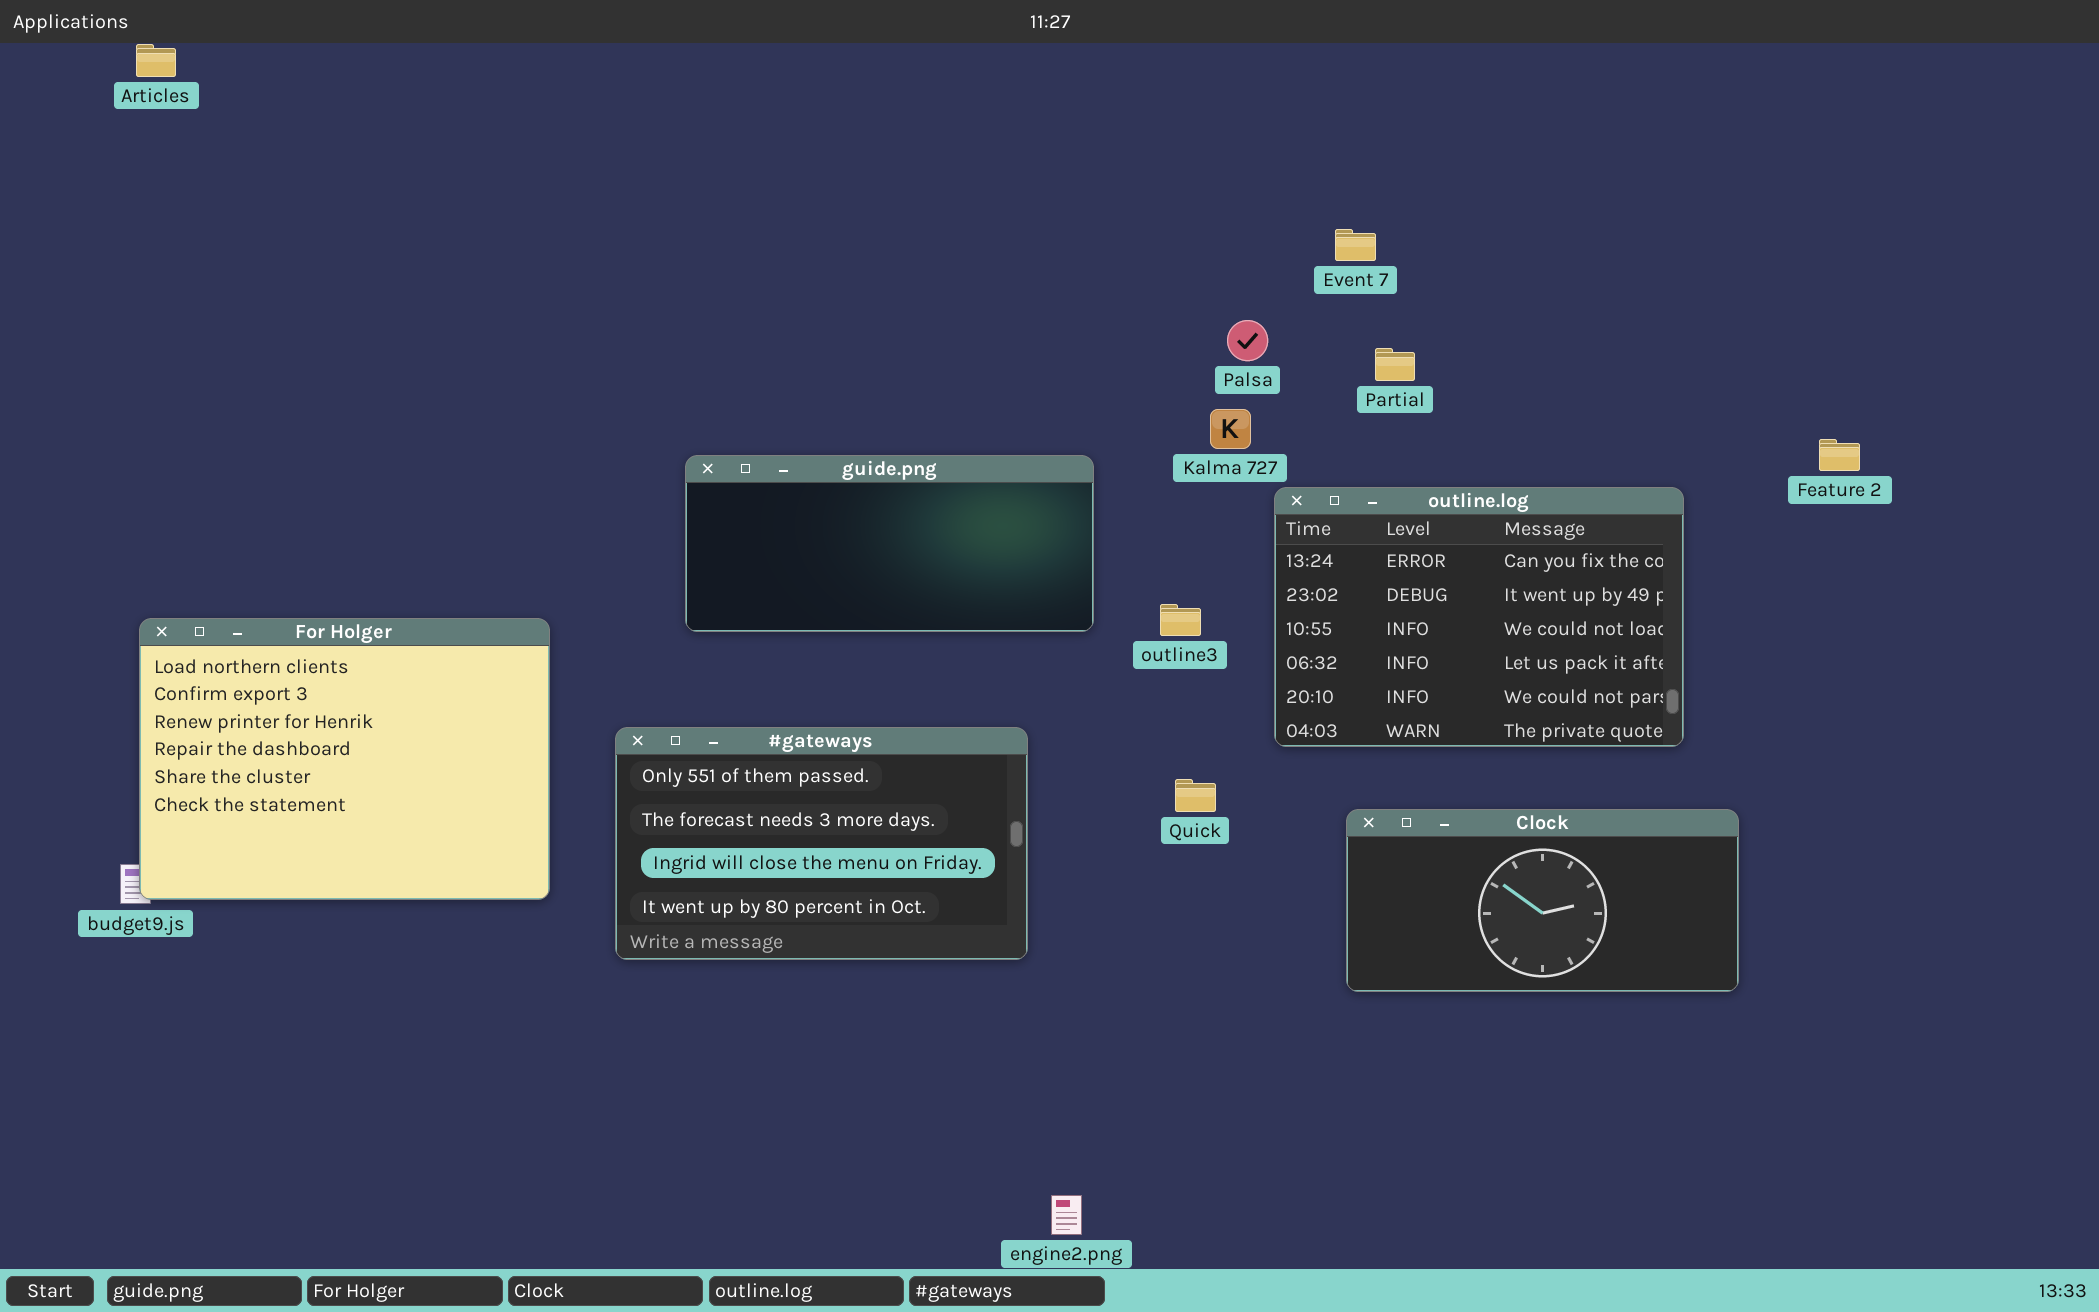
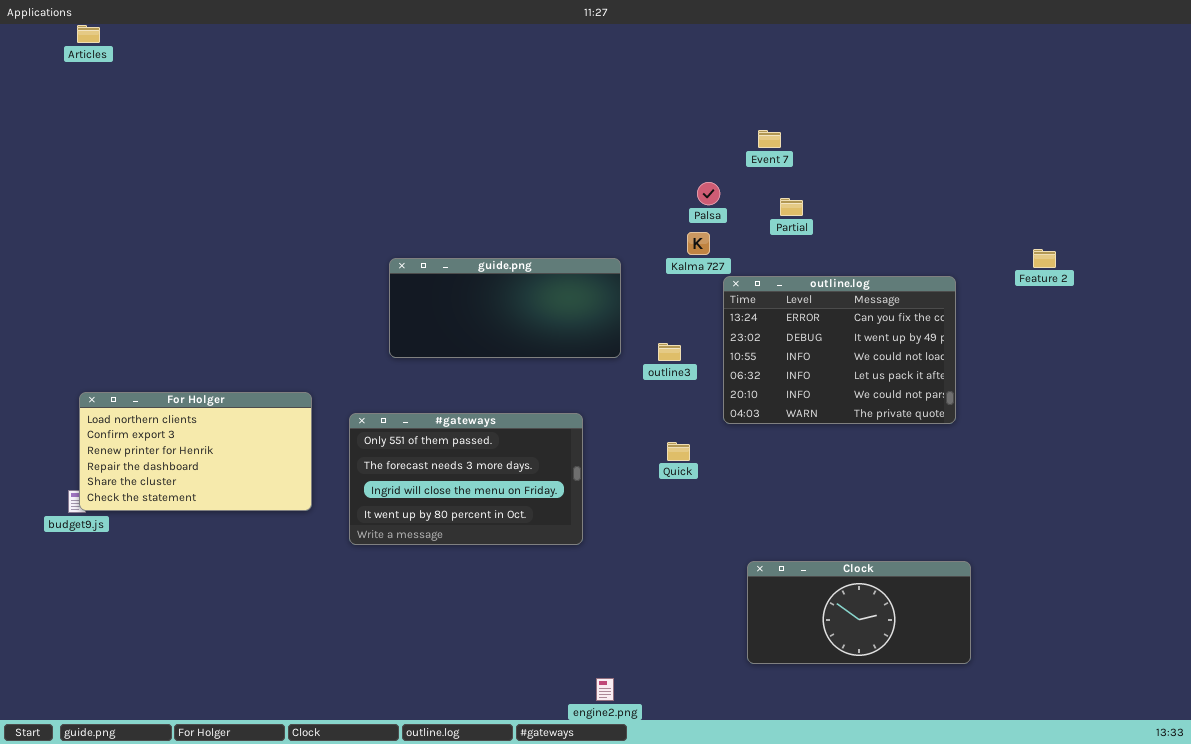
For Holger: [139,618,550,900] -> [79,392,312,511], resized
Clock: [1346,809,1739,992] -> [747,561,971,664], moved

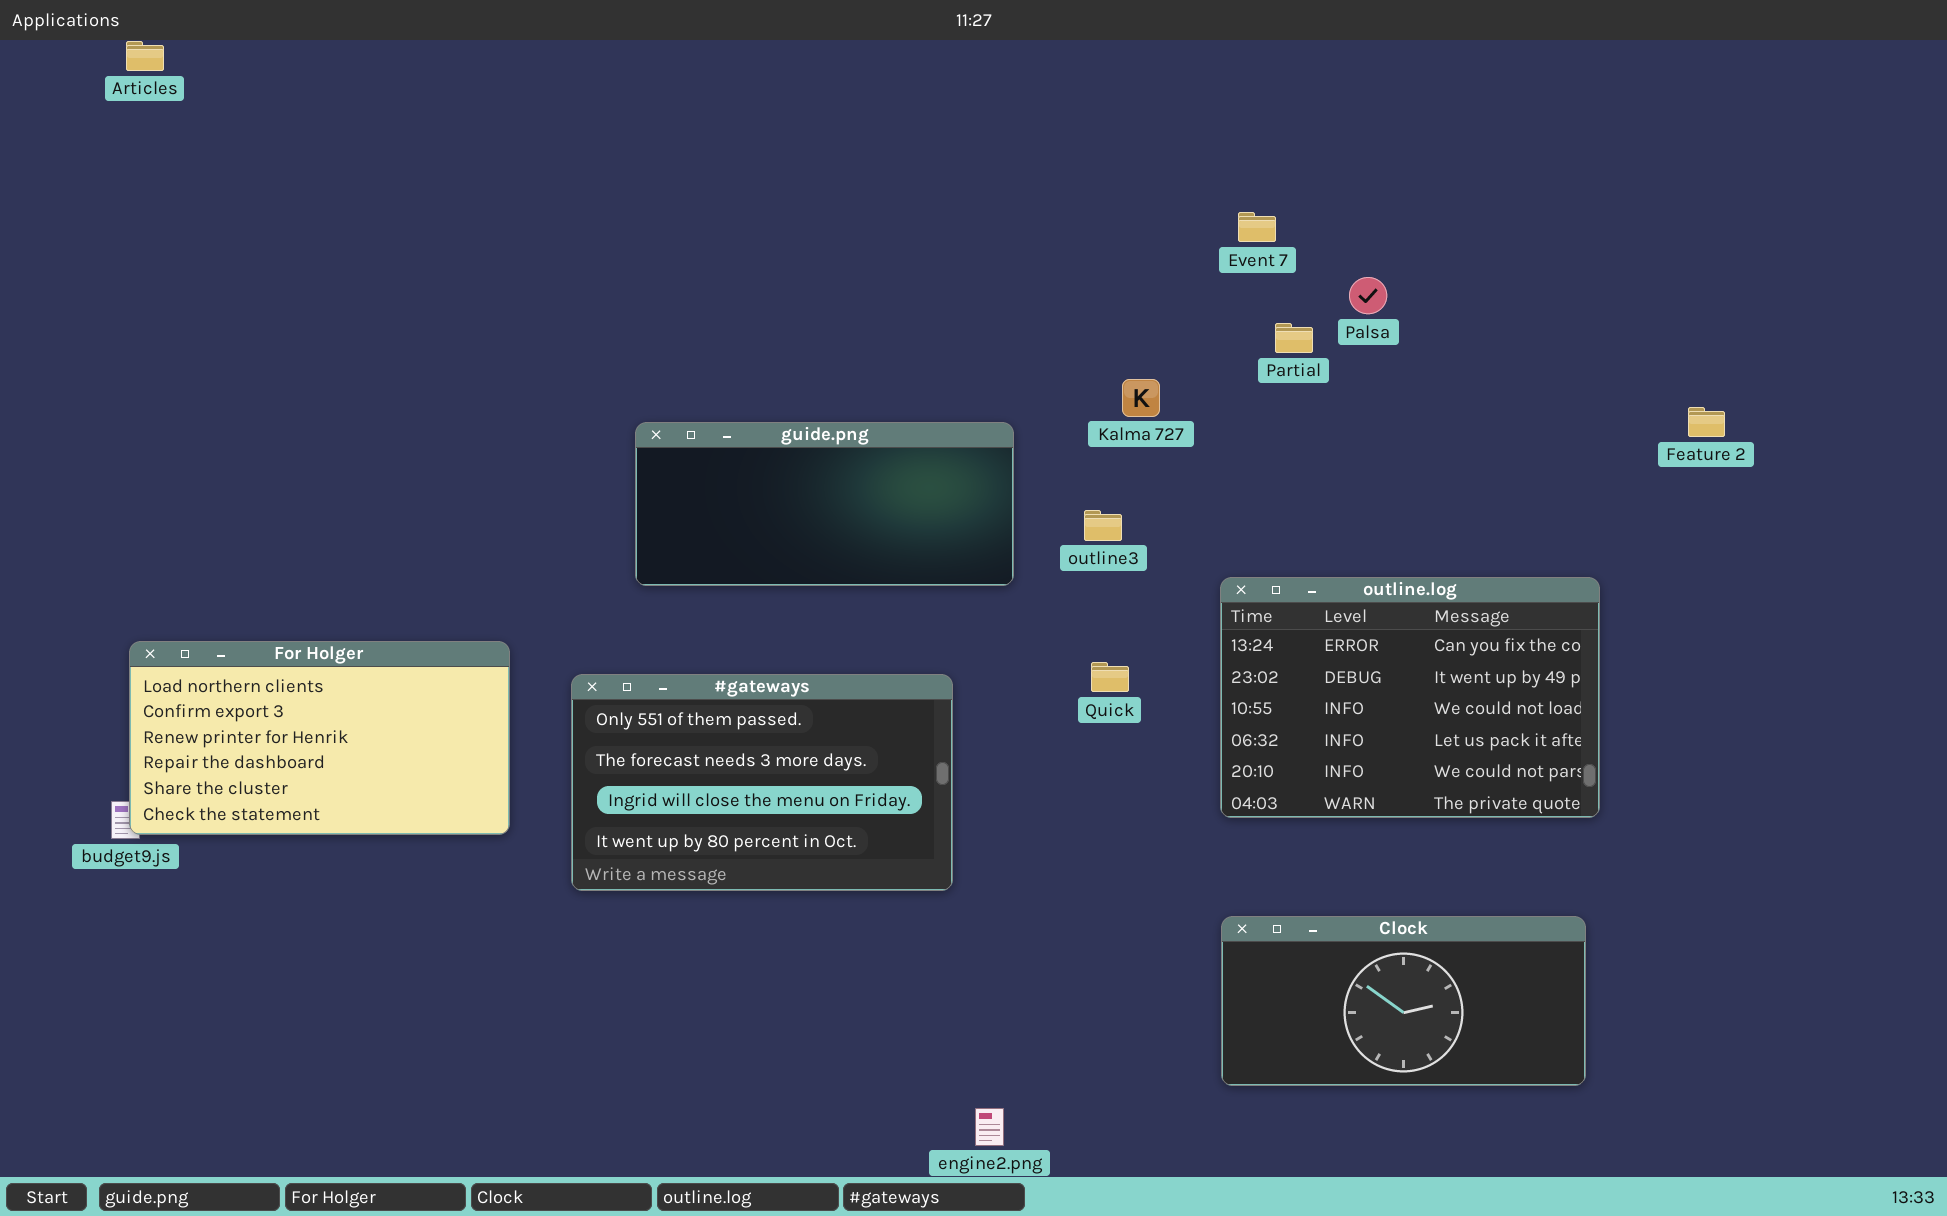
Palsa: [697,182,720,205] -> [1349,277,1387,314], moved
outline.log: [723,276,956,424] -> [1220,577,1600,818], moved
outline3: [658,343,681,361] -> [1084,510,1122,541], moved
Quick: [667,442,690,461] -> [1091,662,1129,692], moved

